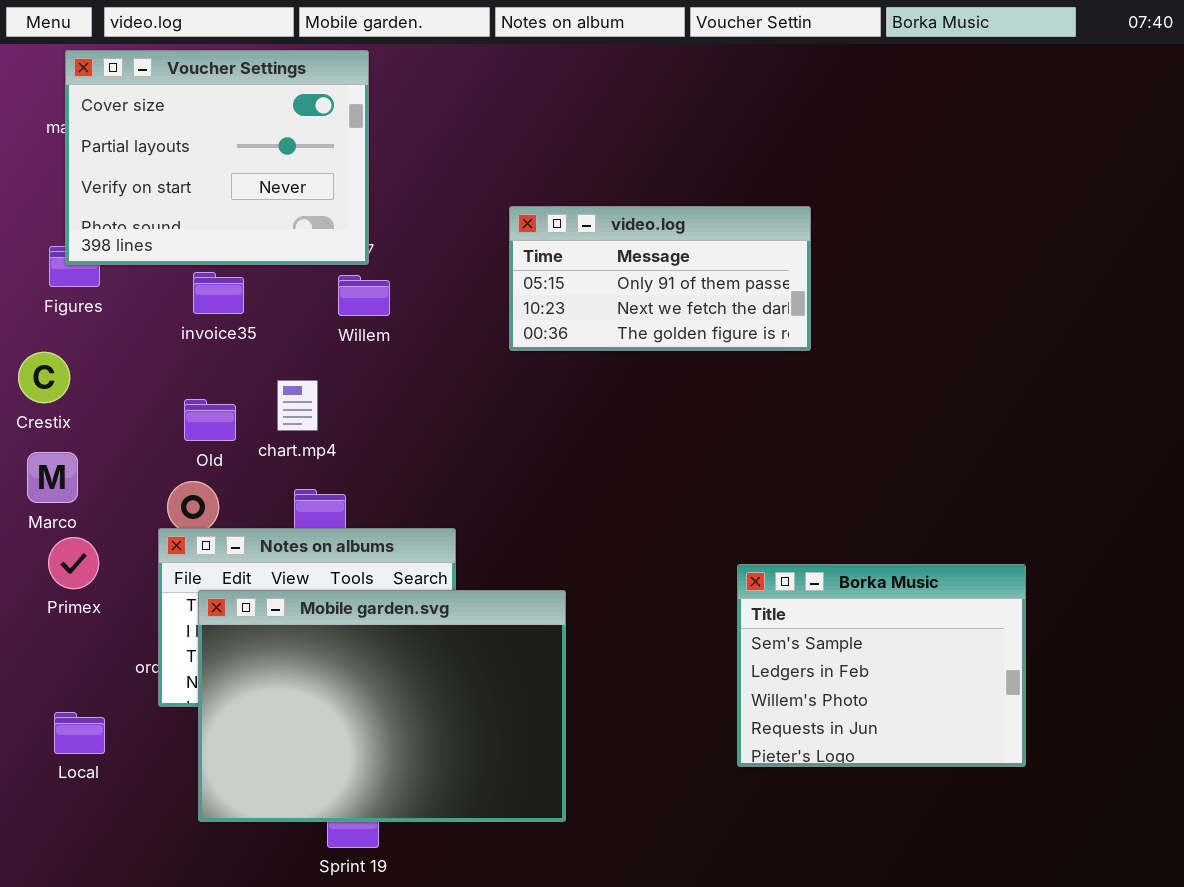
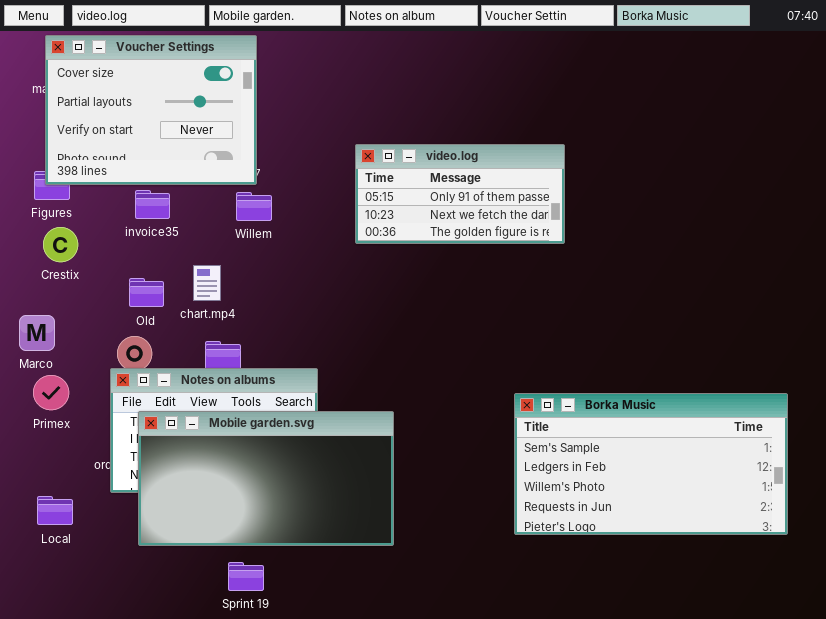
Crestix: [18,352,70,403] -> [43,227,78,262], moved
Borka Music: [737,564,1026,767] -> [514,393,788,535], resized
Mobile garden.svg: [198,590,566,822] -> [138,411,394,546], resized

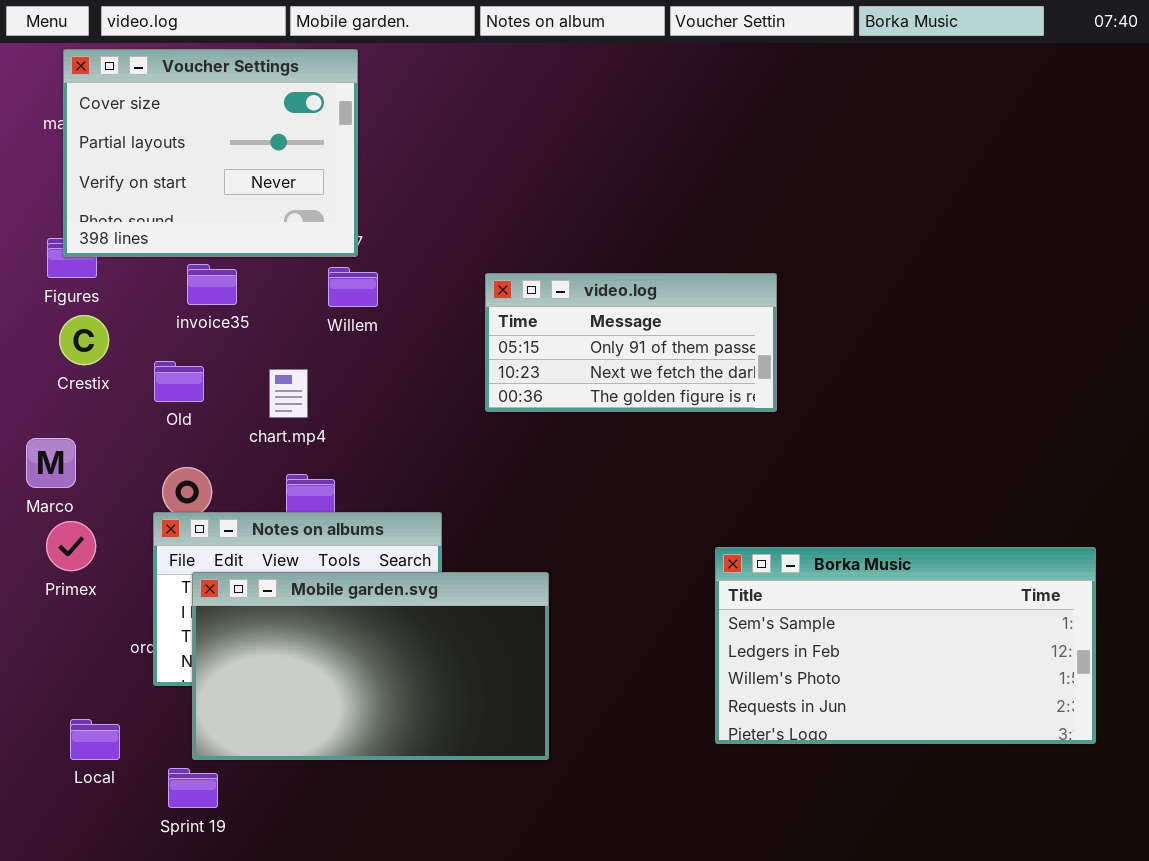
video.log: [355,144,565,244] -> [485,273,777,412], moved
Old: [129,278,164,307] -> [154,361,204,402], moved
Local: [37,496,73,525] -> [70,719,120,760], moved
Sprint 19: [228,562,264,591] -> [168,768,218,808], moved

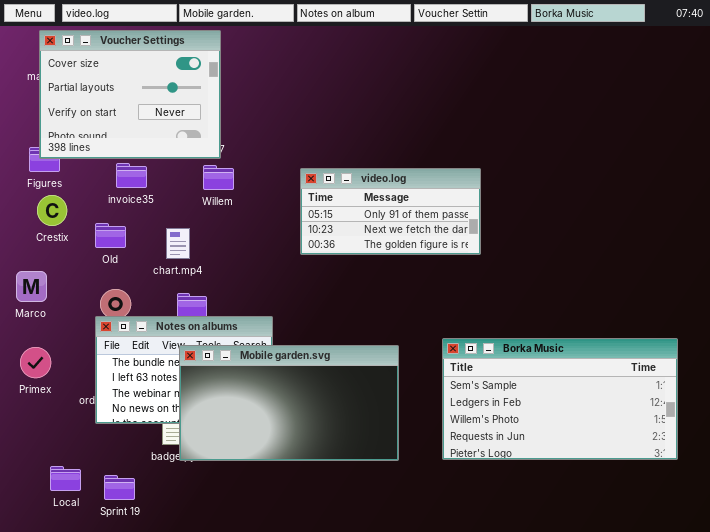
Primex: [46,521,96,571] -> [20,347,51,378], moved
Mobile garden.svg: [192,572,549,760] -> [179,345,399,461], moved
Local: [70,719,120,760] -> [50,466,81,491], moved

